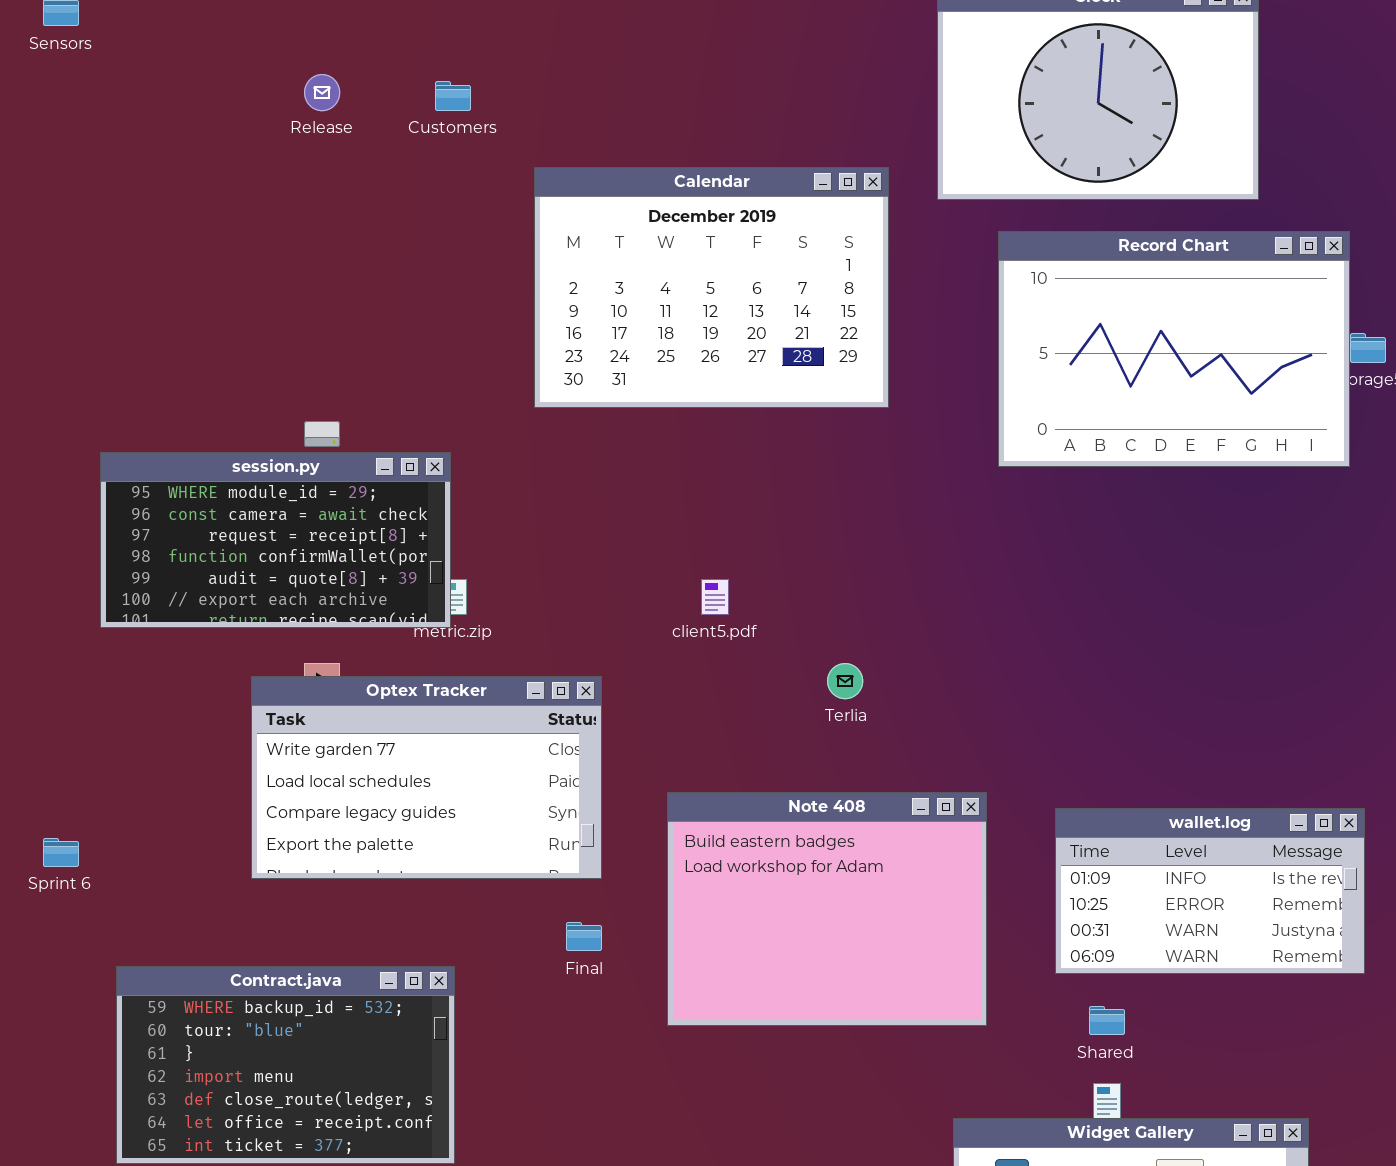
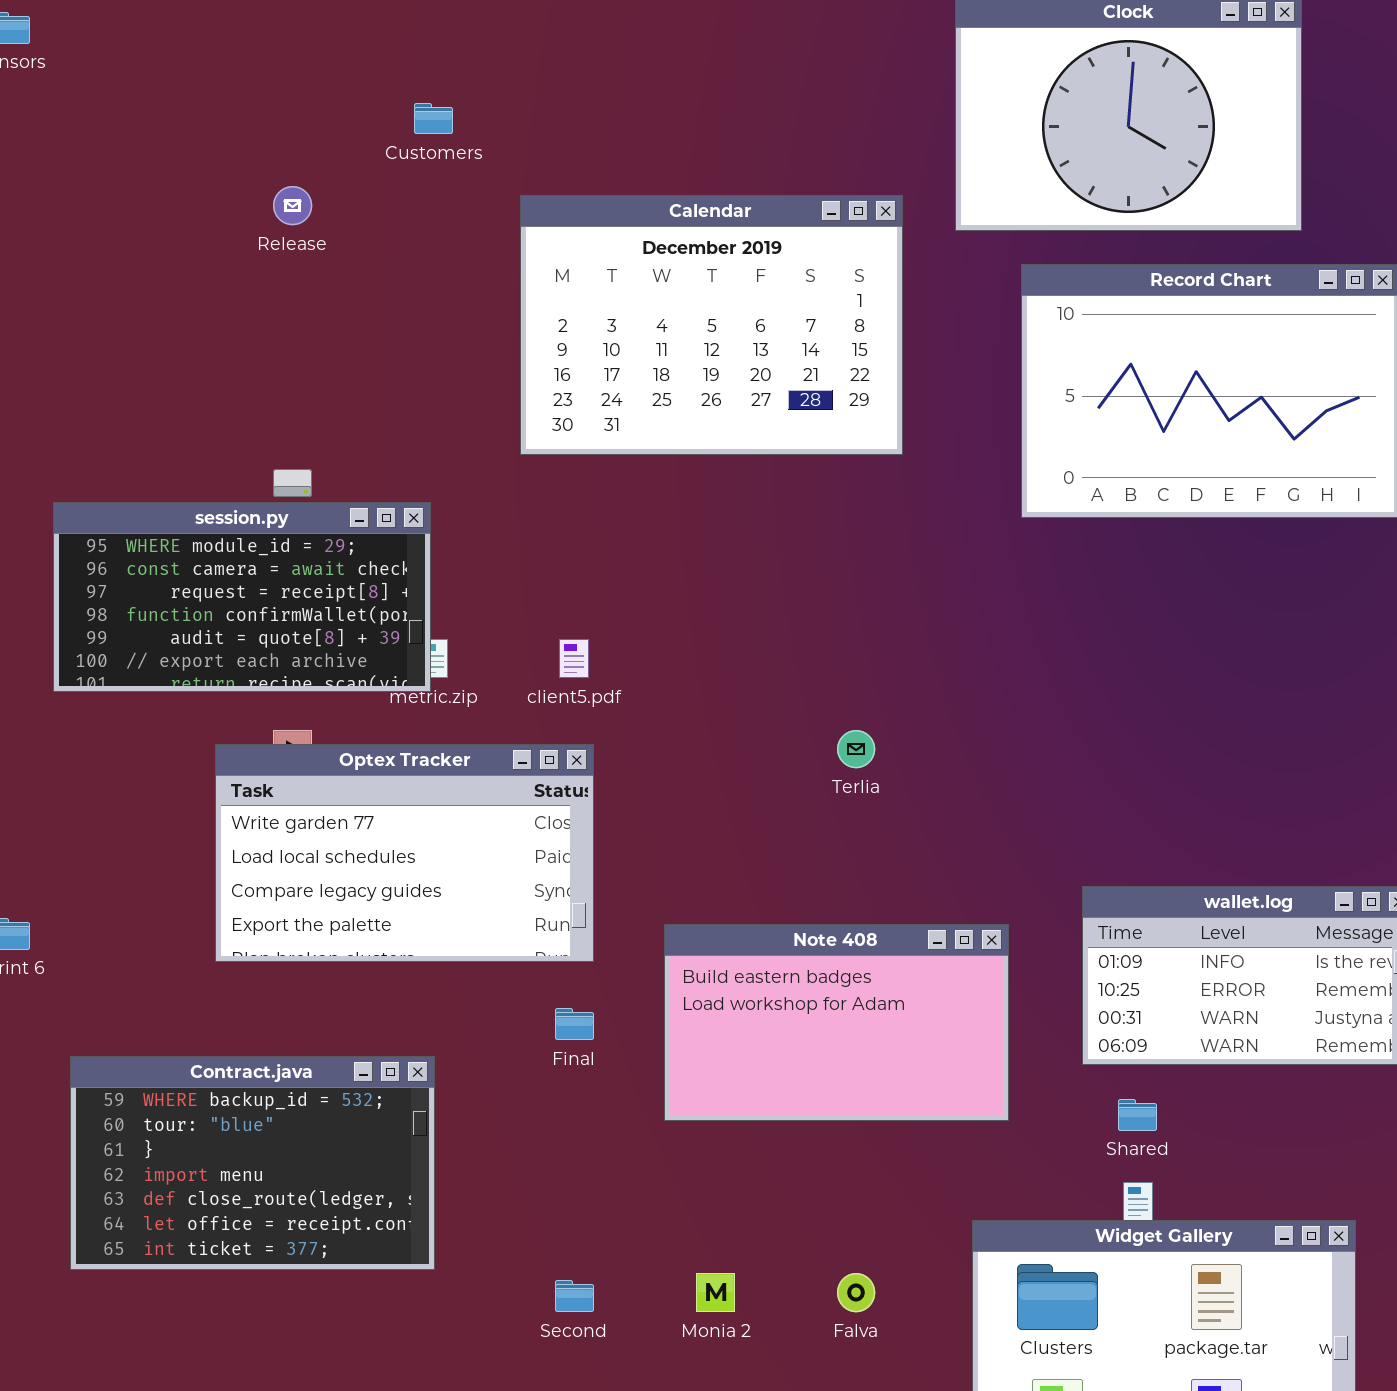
Release: [304,74,340,111] -> [273,186,312,225], moved
client5.pdf: [701,579,729,615] -> [559,639,589,678], moved
Note 408: [667,792,987,1026] -> [664,924,1009,1121], resized

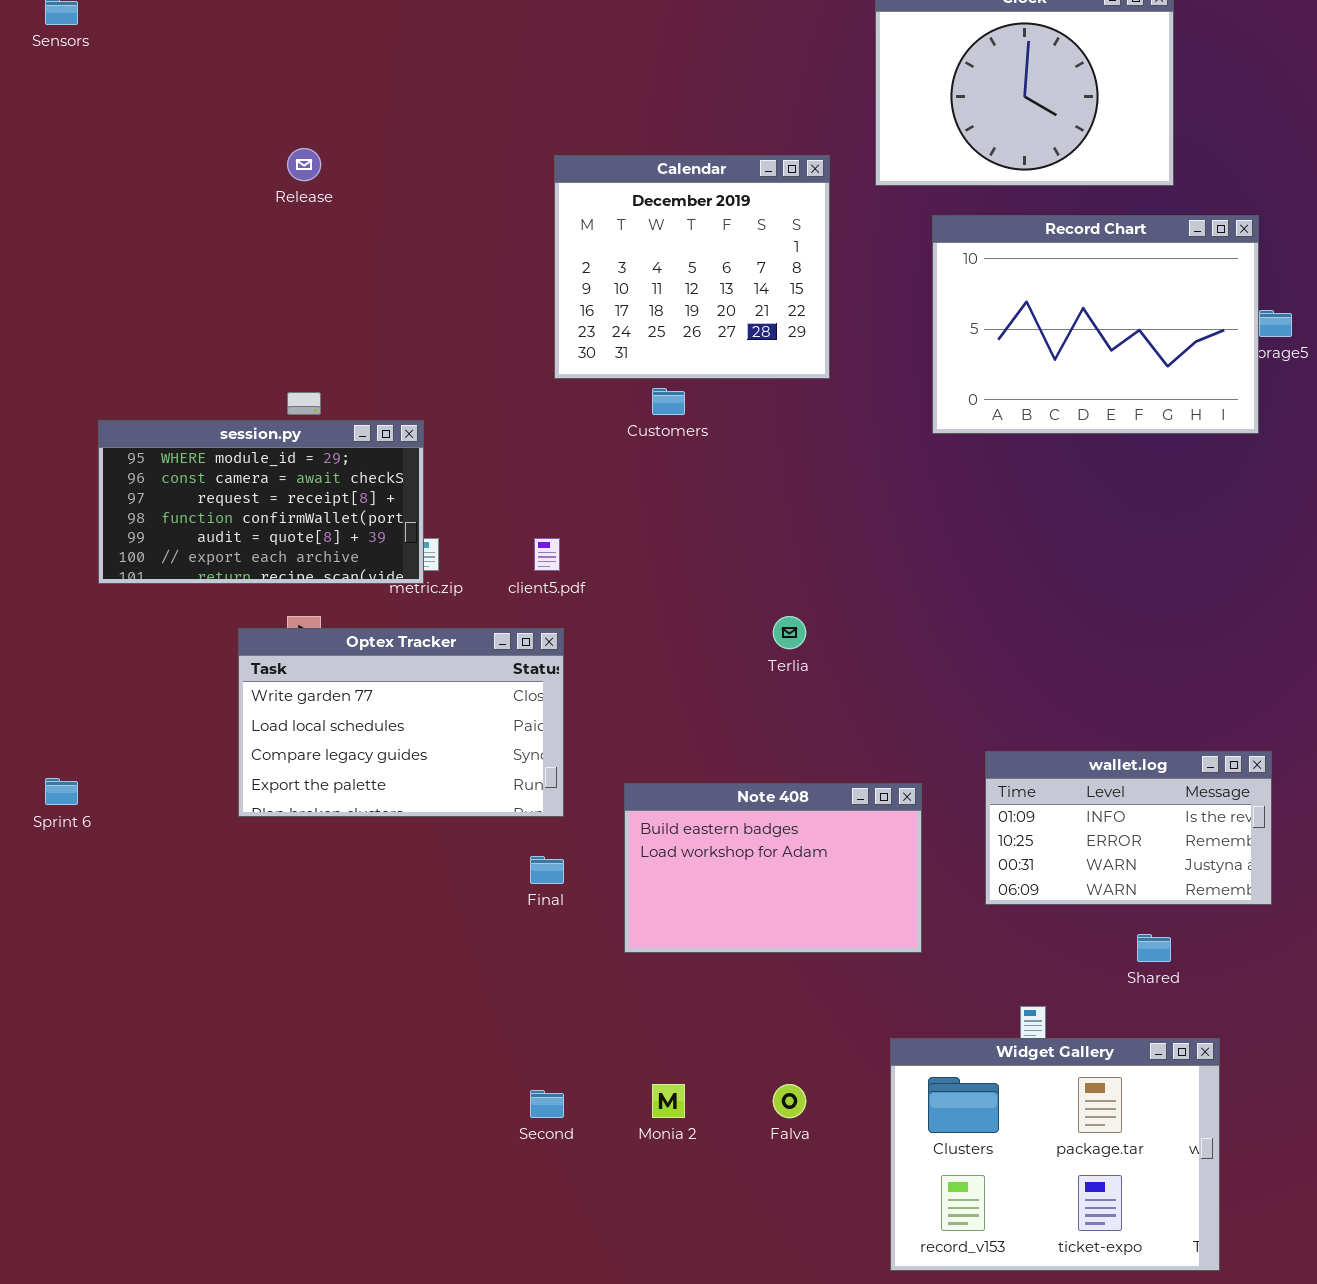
Customers: [414,103,453,134] -> [652,388,685,415], moved
Calendar: [520,195,903,455] -> [554,155,830,379], resized
Contract.java: [70,1056,435,1270] -> none, closed
Shared: [1118,1099,1157,1131] -> [1137,934,1171,962], moved

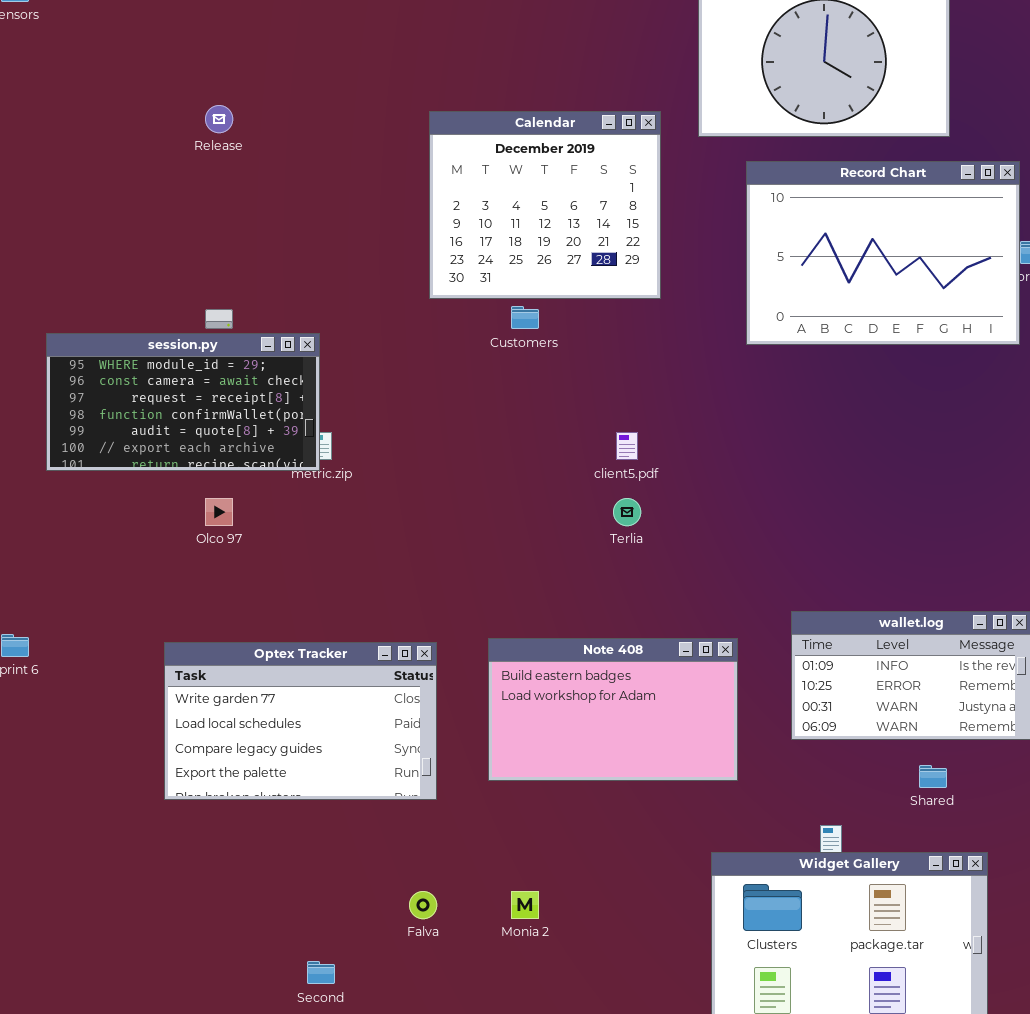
client5.pdf: [534,538,560,571] -> [616,432,638,460], moved
Optex Tracker: [238,628,564,817] -> [164,642,437,800], moved
Falva: [773,1084,806,1118] -> [409,891,437,919], moved
Second: [530,1090,564,1118] -> [307,961,335,984], moved

